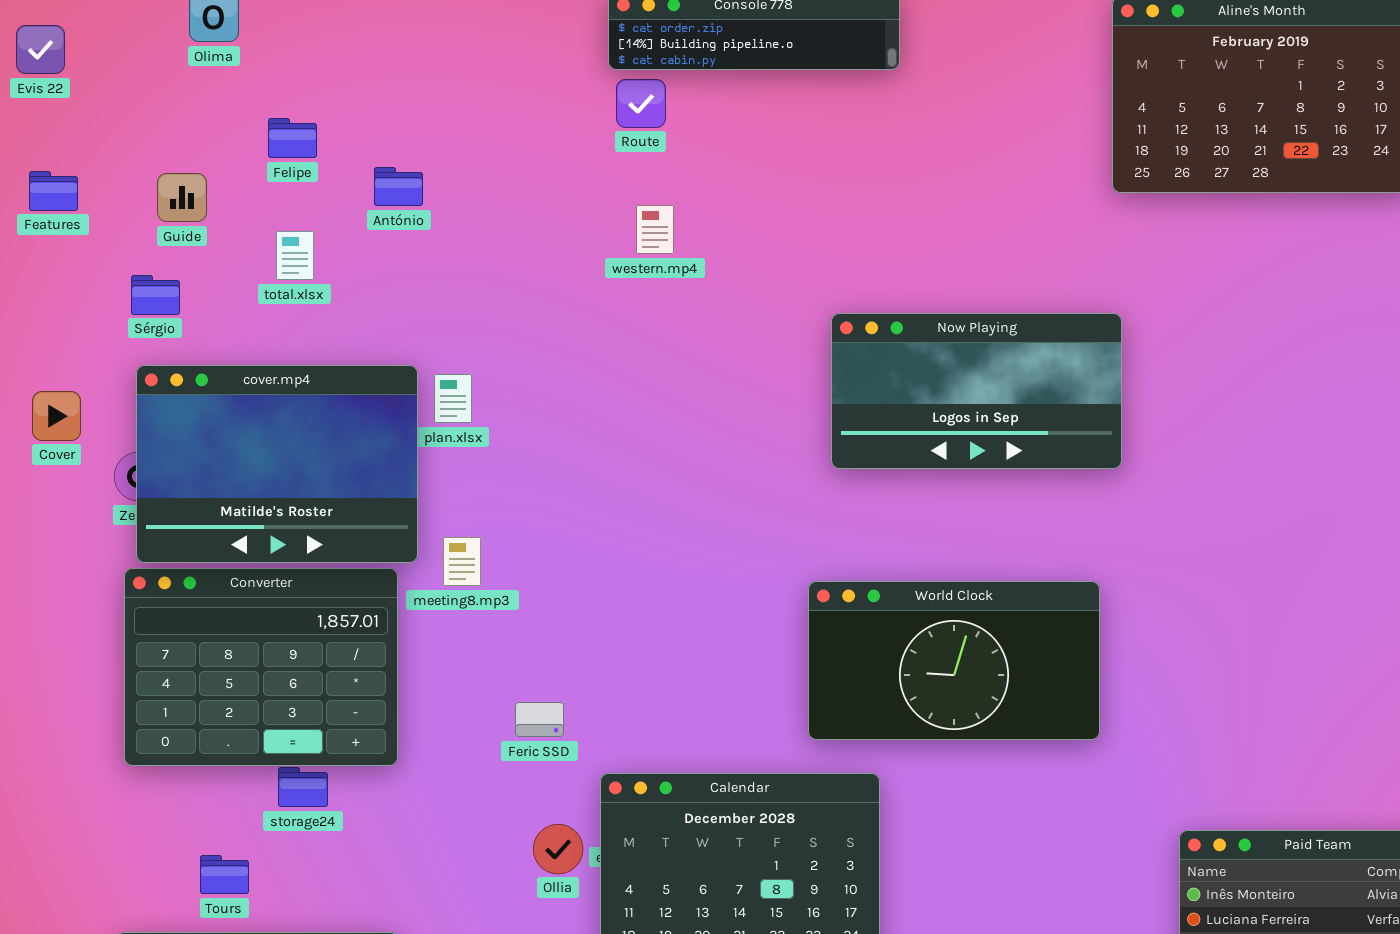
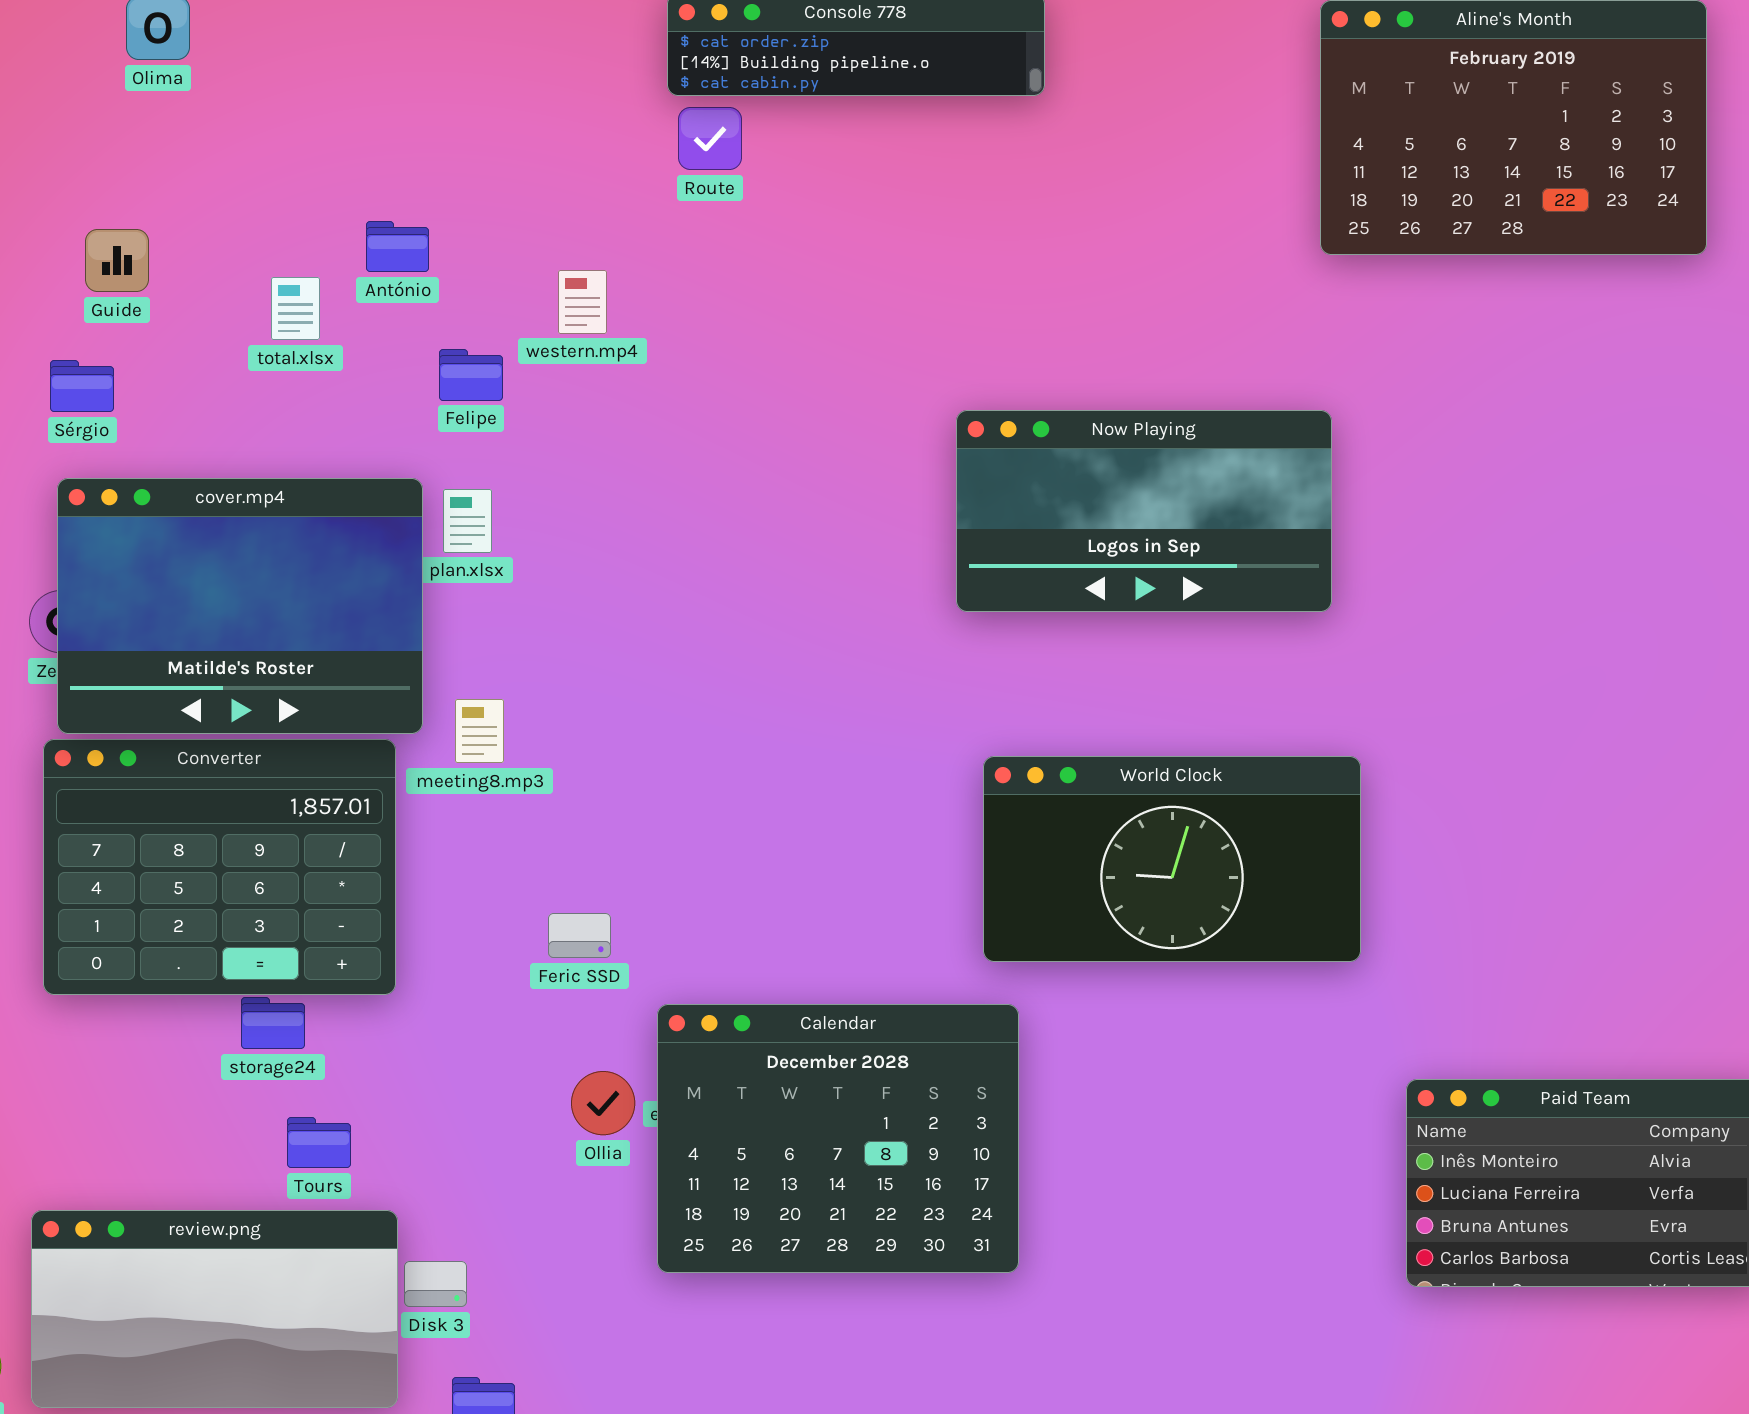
Felipe: [268,118,317,158] -> [439,349,503,401], moved
western.mp4: [636,205,674,254] -> [558,270,607,334], moved
total.xlsx: [276,231,314,280] -> [271,277,320,340], moved
World Clock: [808,581,1100,740] -> [983,756,1361,962], moved
Tours: [200,855,249,894] -> [287,1117,351,1168], moved

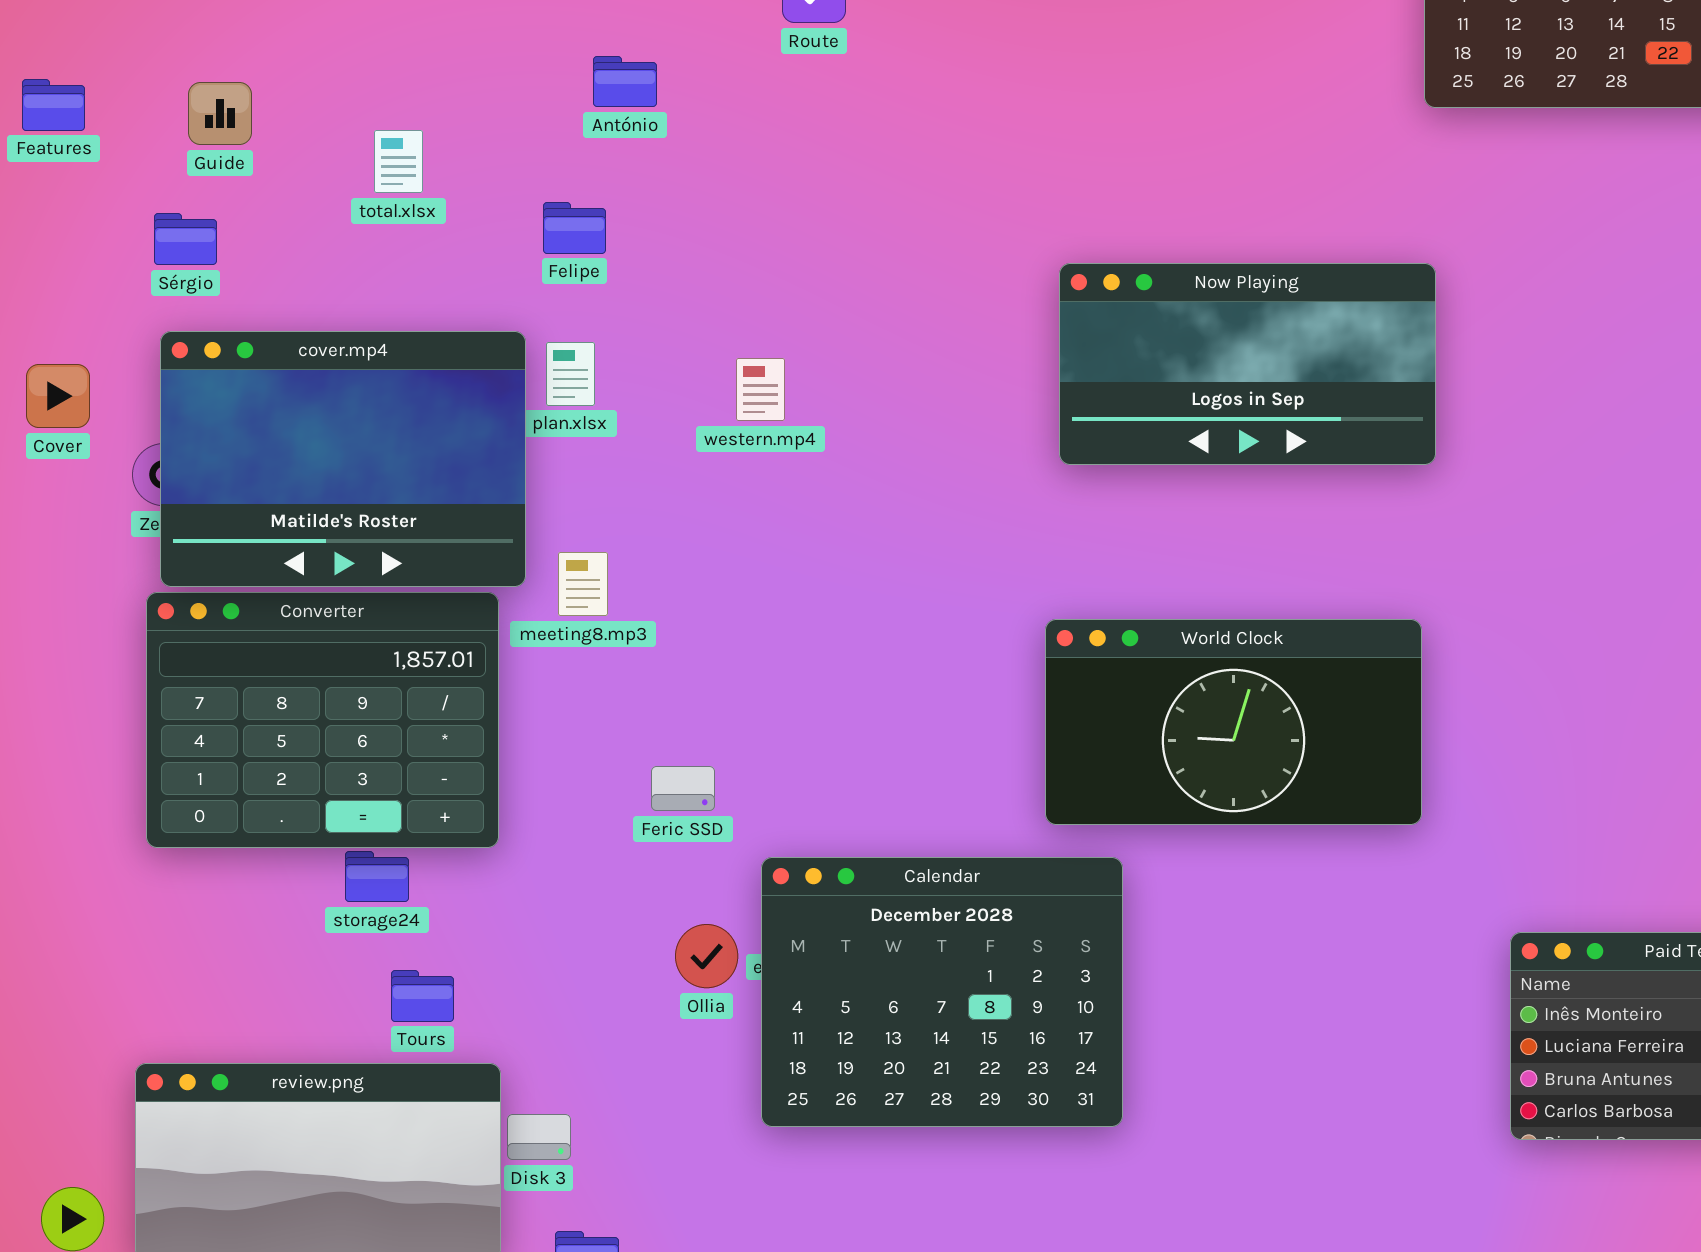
António: [366,221,429,272] -> [593,56,657,107], moved
western.mp4: [558,270,607,334] -> [736,358,785,421], moved
World Clock: [983,756,1361,962] -> [1045,619,1422,825], moved

